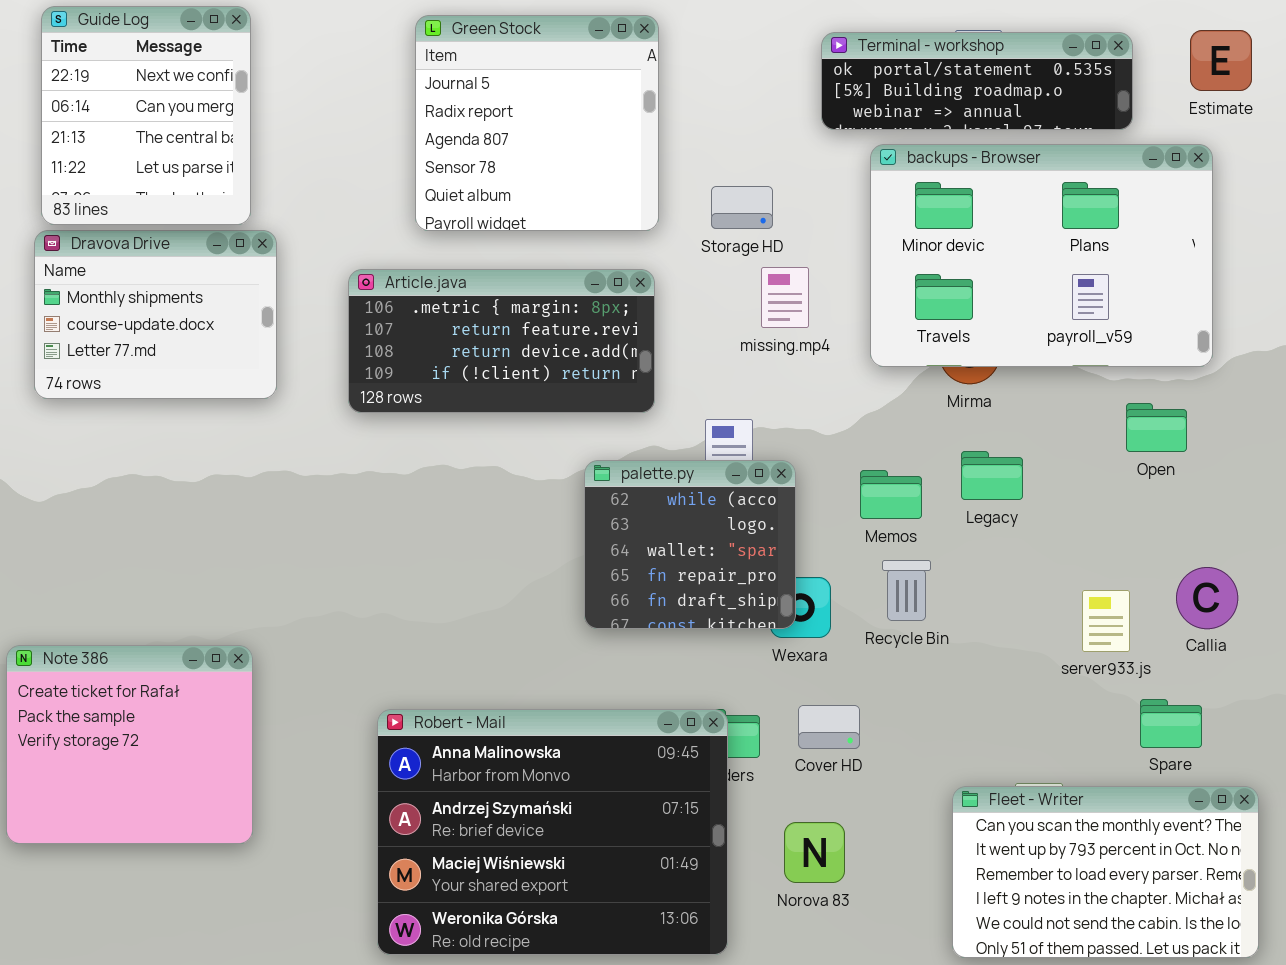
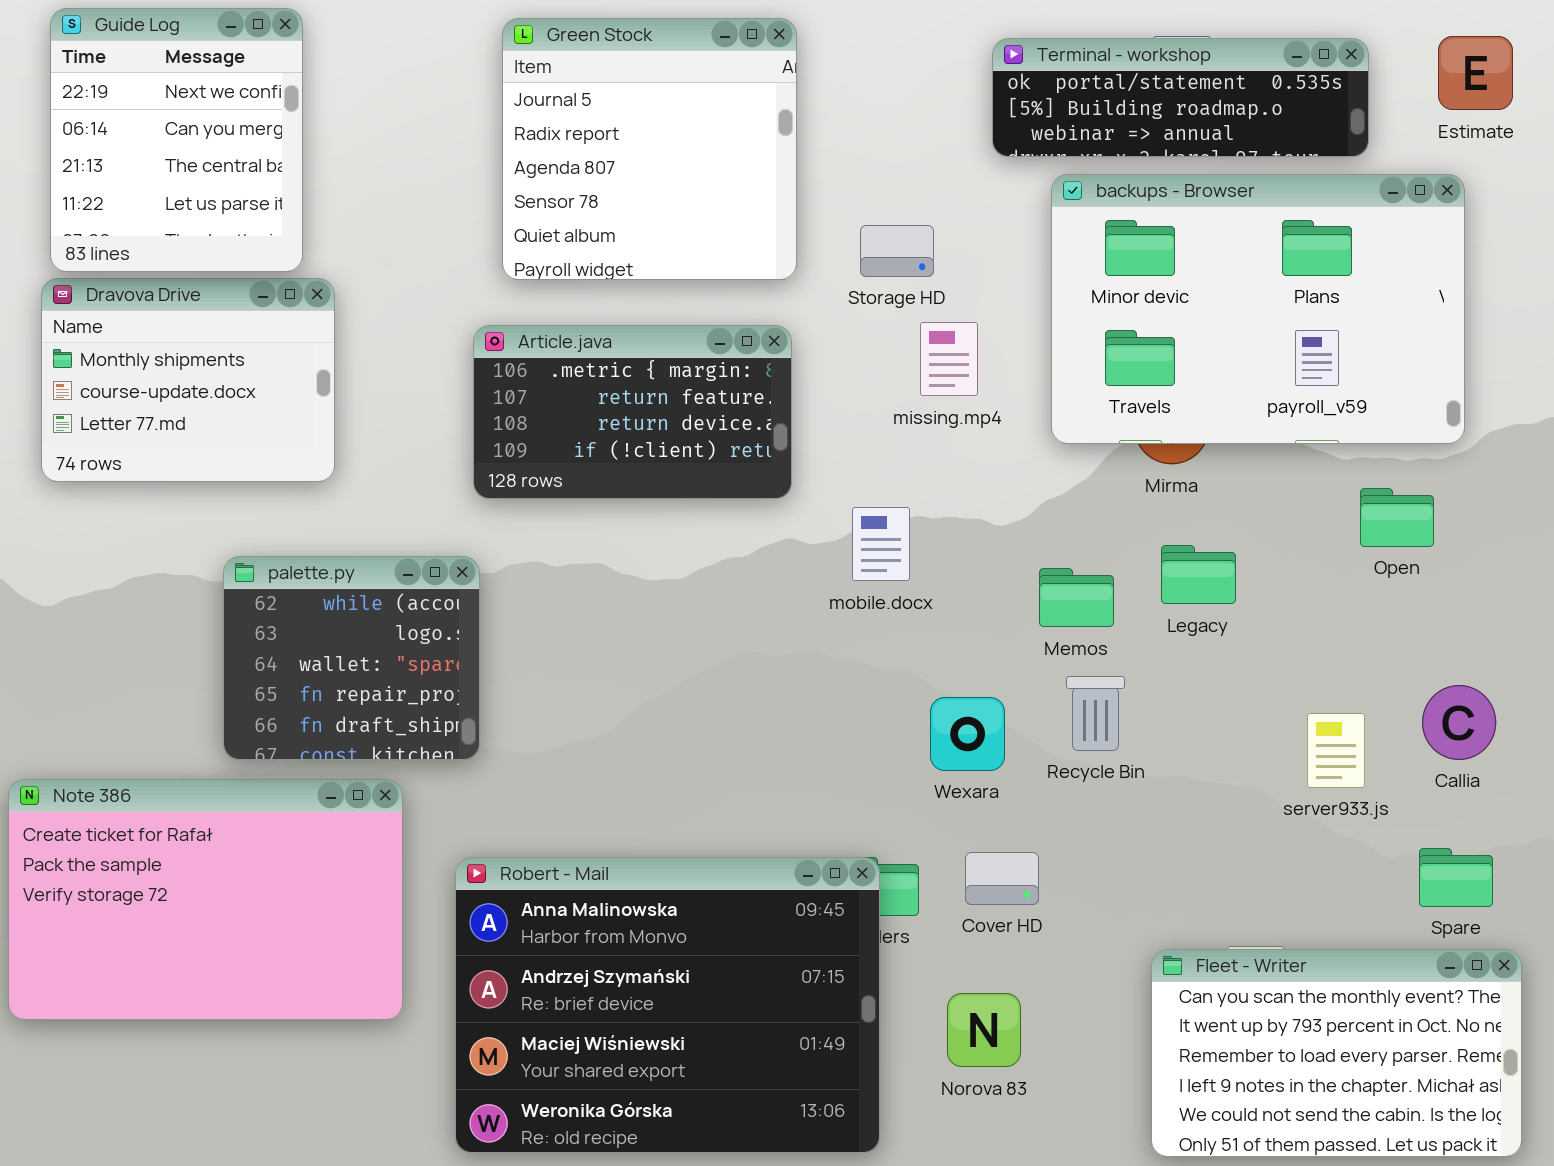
Article.java: [348,269,655,413] -> [473,325,792,499], resized
palette.py: [584,460,796,629] -> [223,556,480,760], moved
Note 386: [6,645,253,844] -> [8,779,403,1020], resized
Spare: [1140,699,1202,748] -> [1419,848,1493,907], moved

